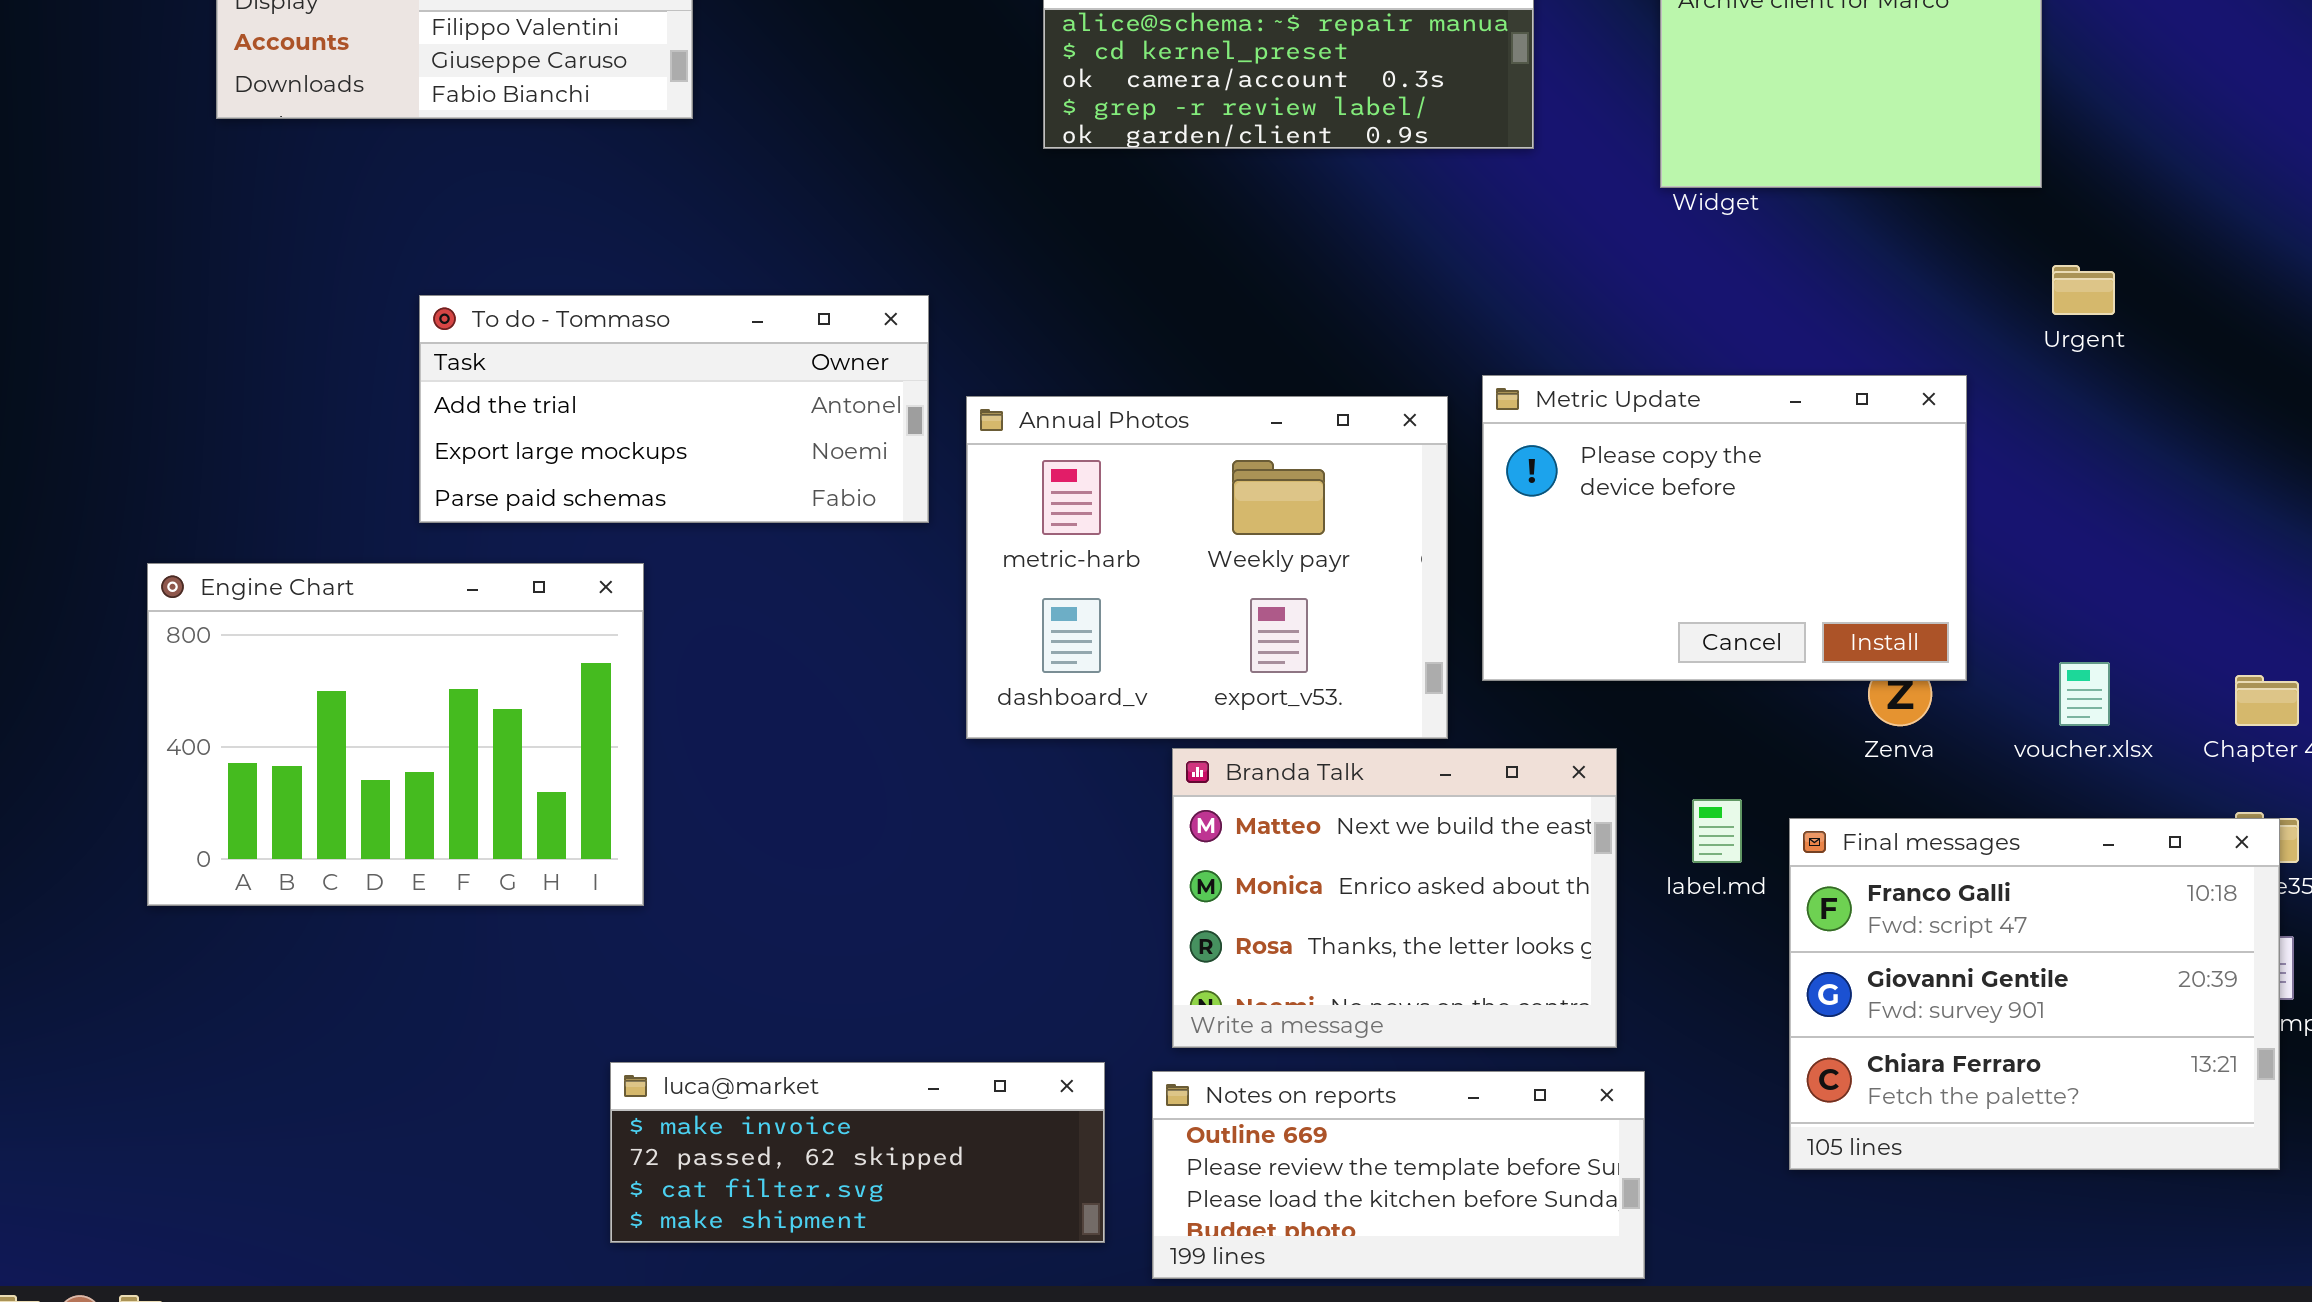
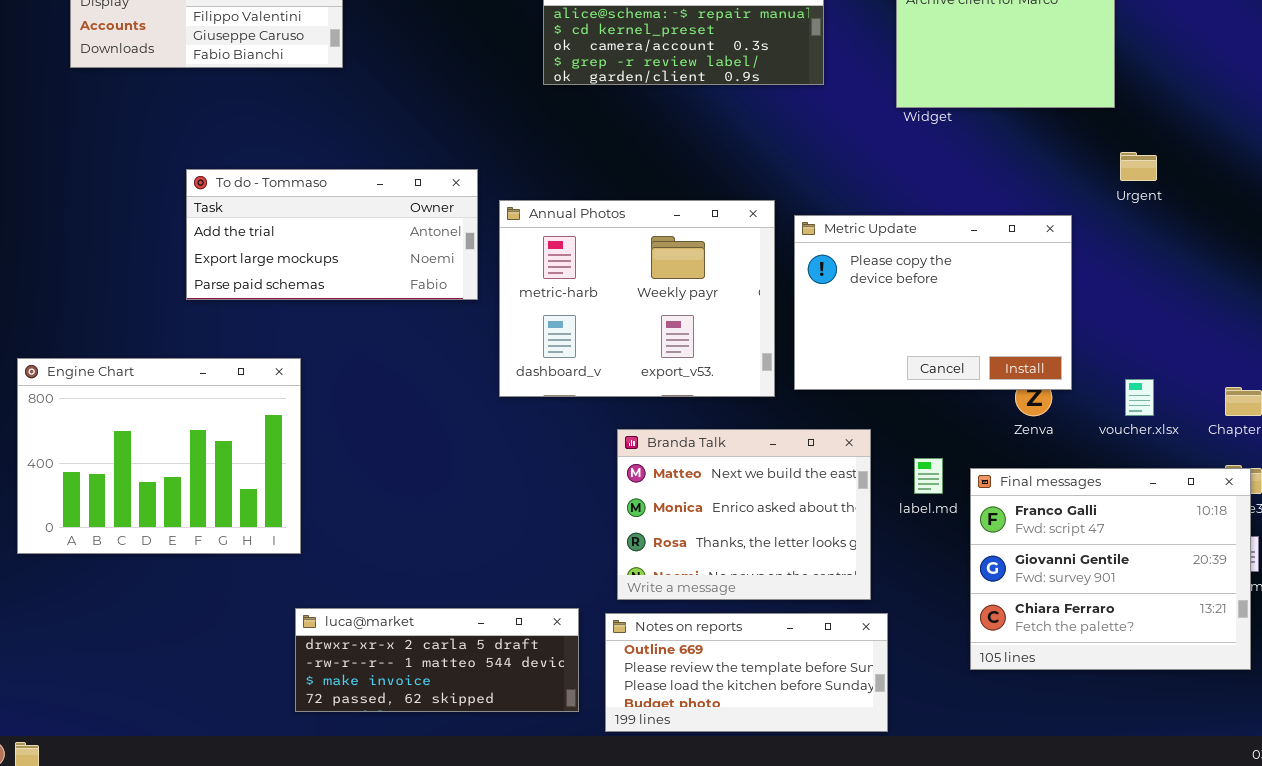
Annual Photos: [966,396,1448,739] -> [499,200,775,397], moved
Engine Chart: [147,563,644,906] -> [17,358,301,554], moved
luca@market: [610,1062,1105,1243] -> [295,608,579,712], scrolled up 2 rows

